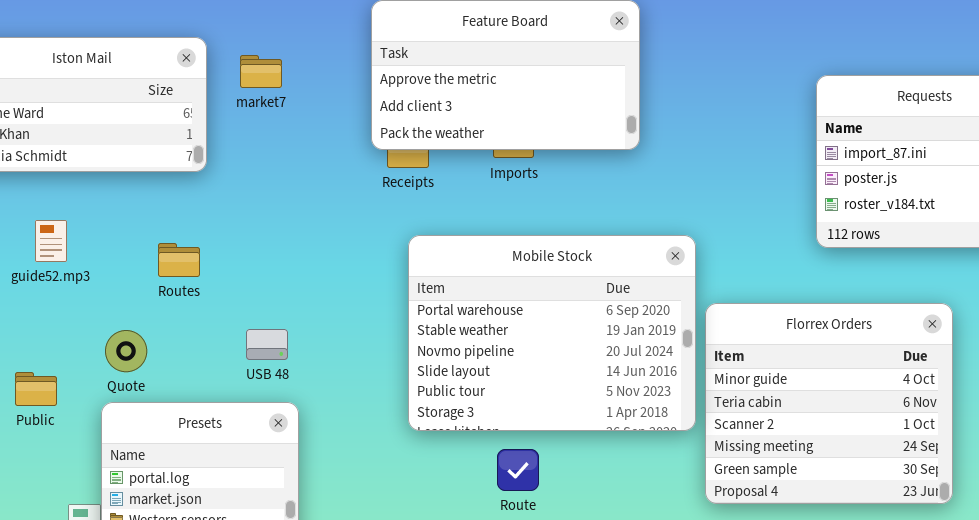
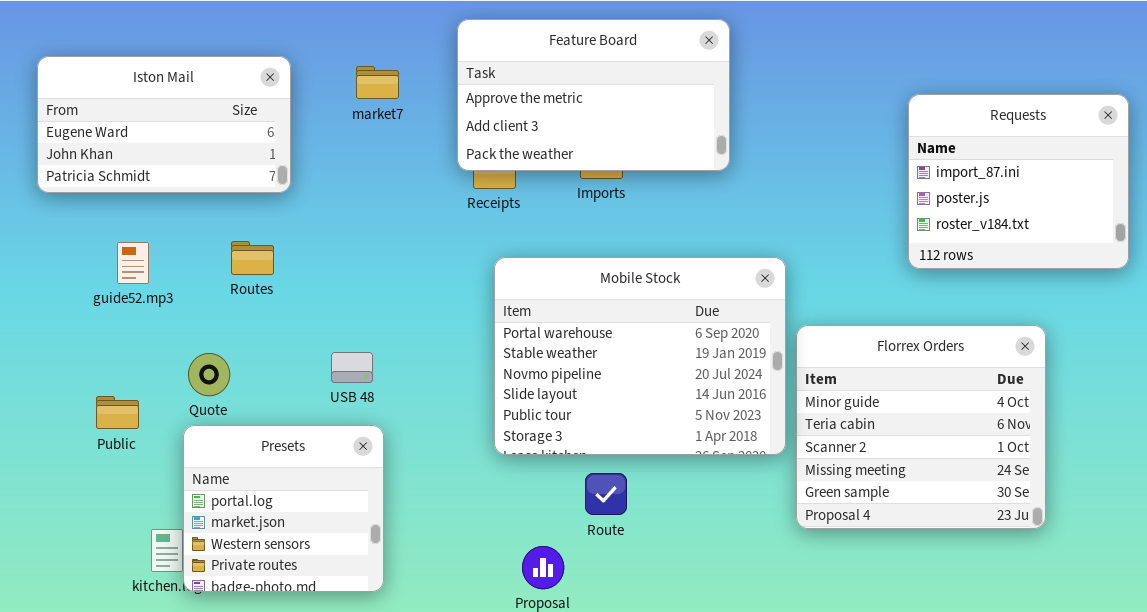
market7: [240,55,282,88] -> [356,66,399,99], moved
Routes: [158,243,200,277] -> [231,241,274,275], moved

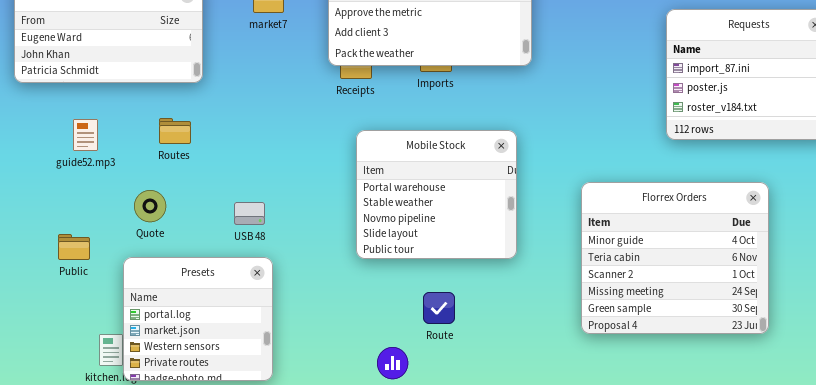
Mobile Stock: [494,257,786,455] -> [356,130,517,259], resized
Quote: [188,353,230,396] -> [134,190,166,222], moved

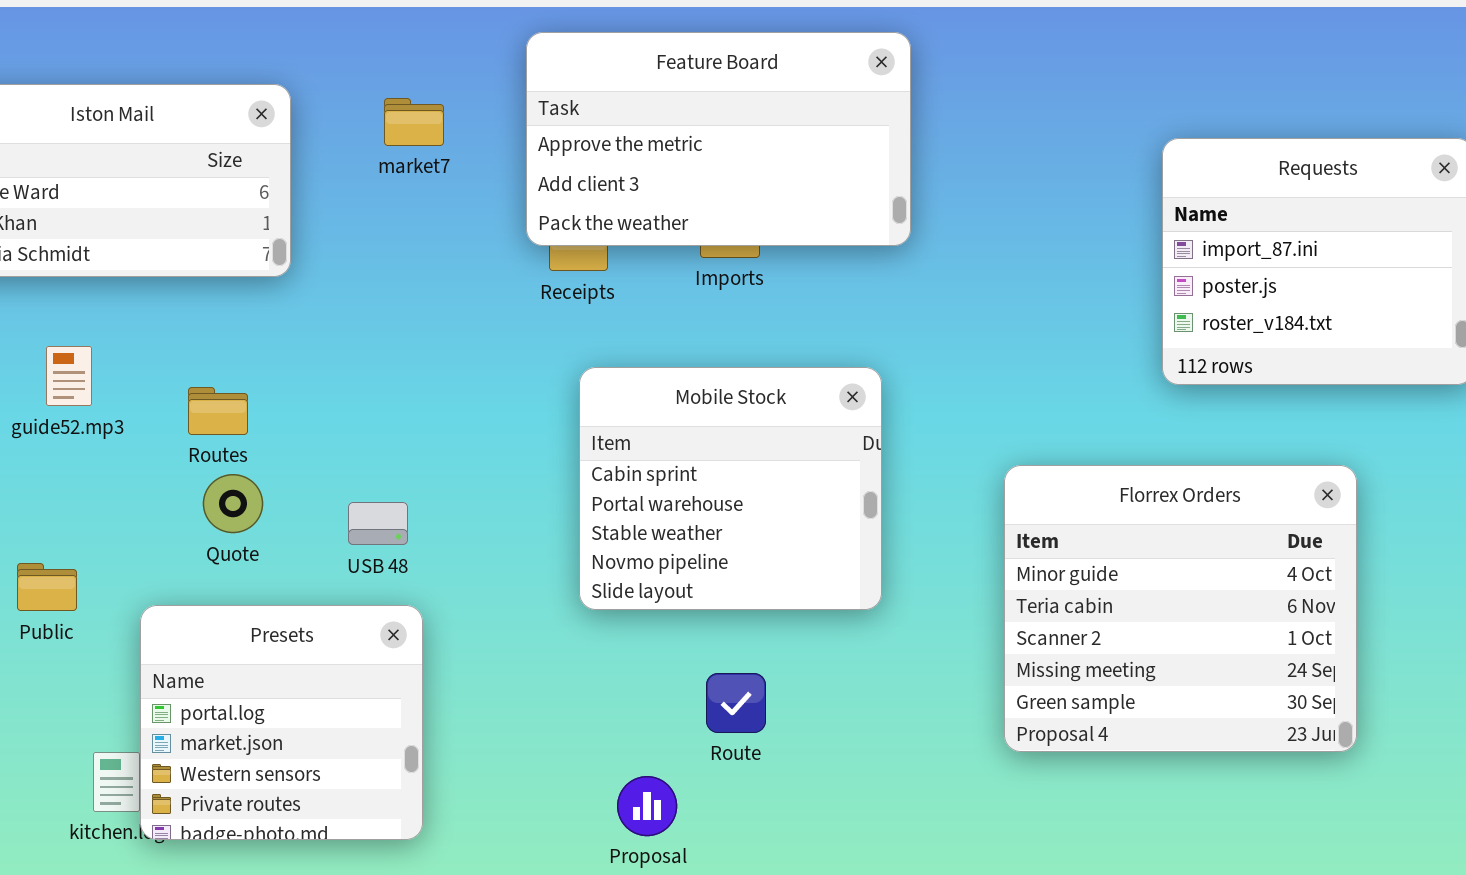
Routes: [159,118,191,144] -> [188,387,248,435], moved
Mobile Stock: [356,130,517,259] -> [579,367,882,610], scrolled up 1 row
Quote: [134,190,166,222] -> [203,474,263,533], moved

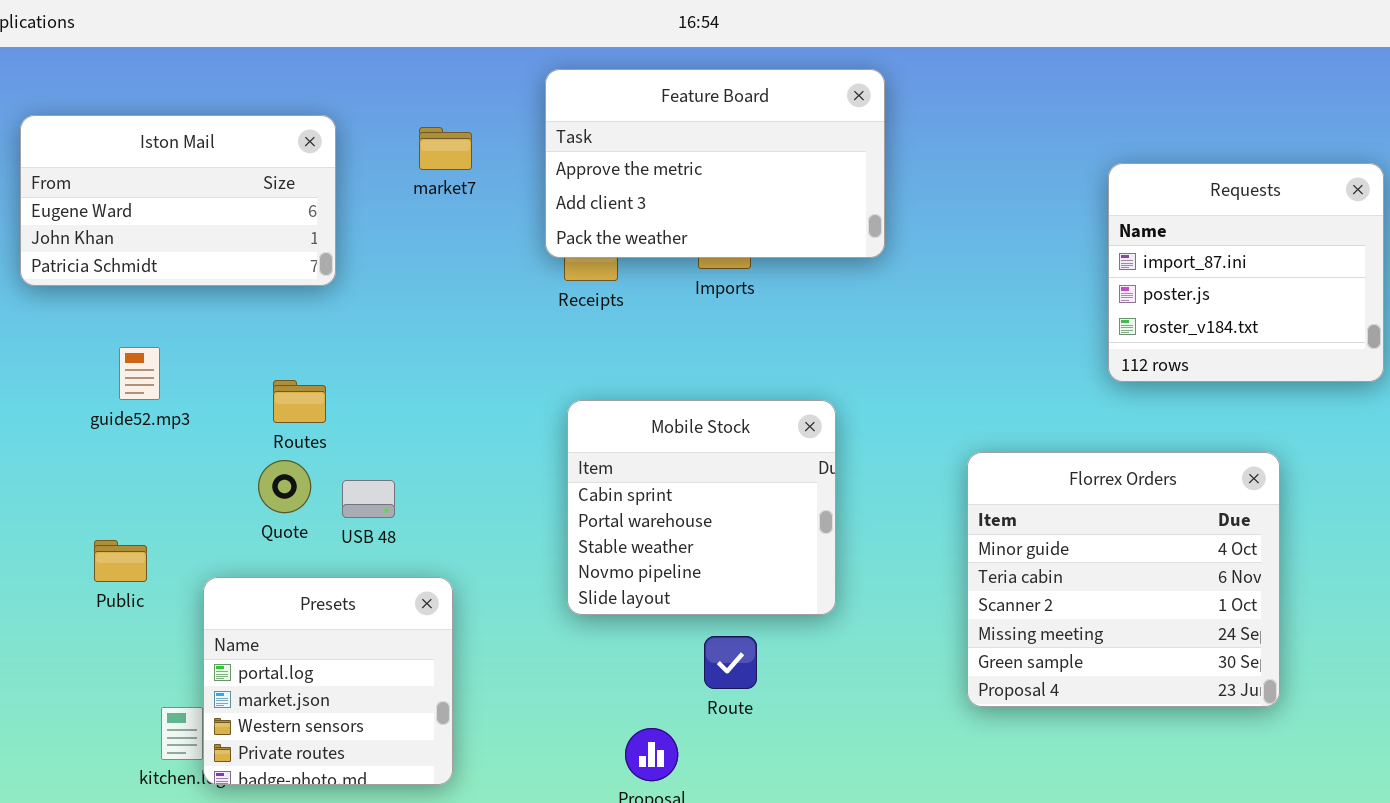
Mobile Stock: [579,367,882,610] -> [567,400,836,615], moved
Routes: [188,387,248,435] -> [273,380,326,423], moved
USB 48: [348,502,408,545] -> [342,480,395,518], moved

